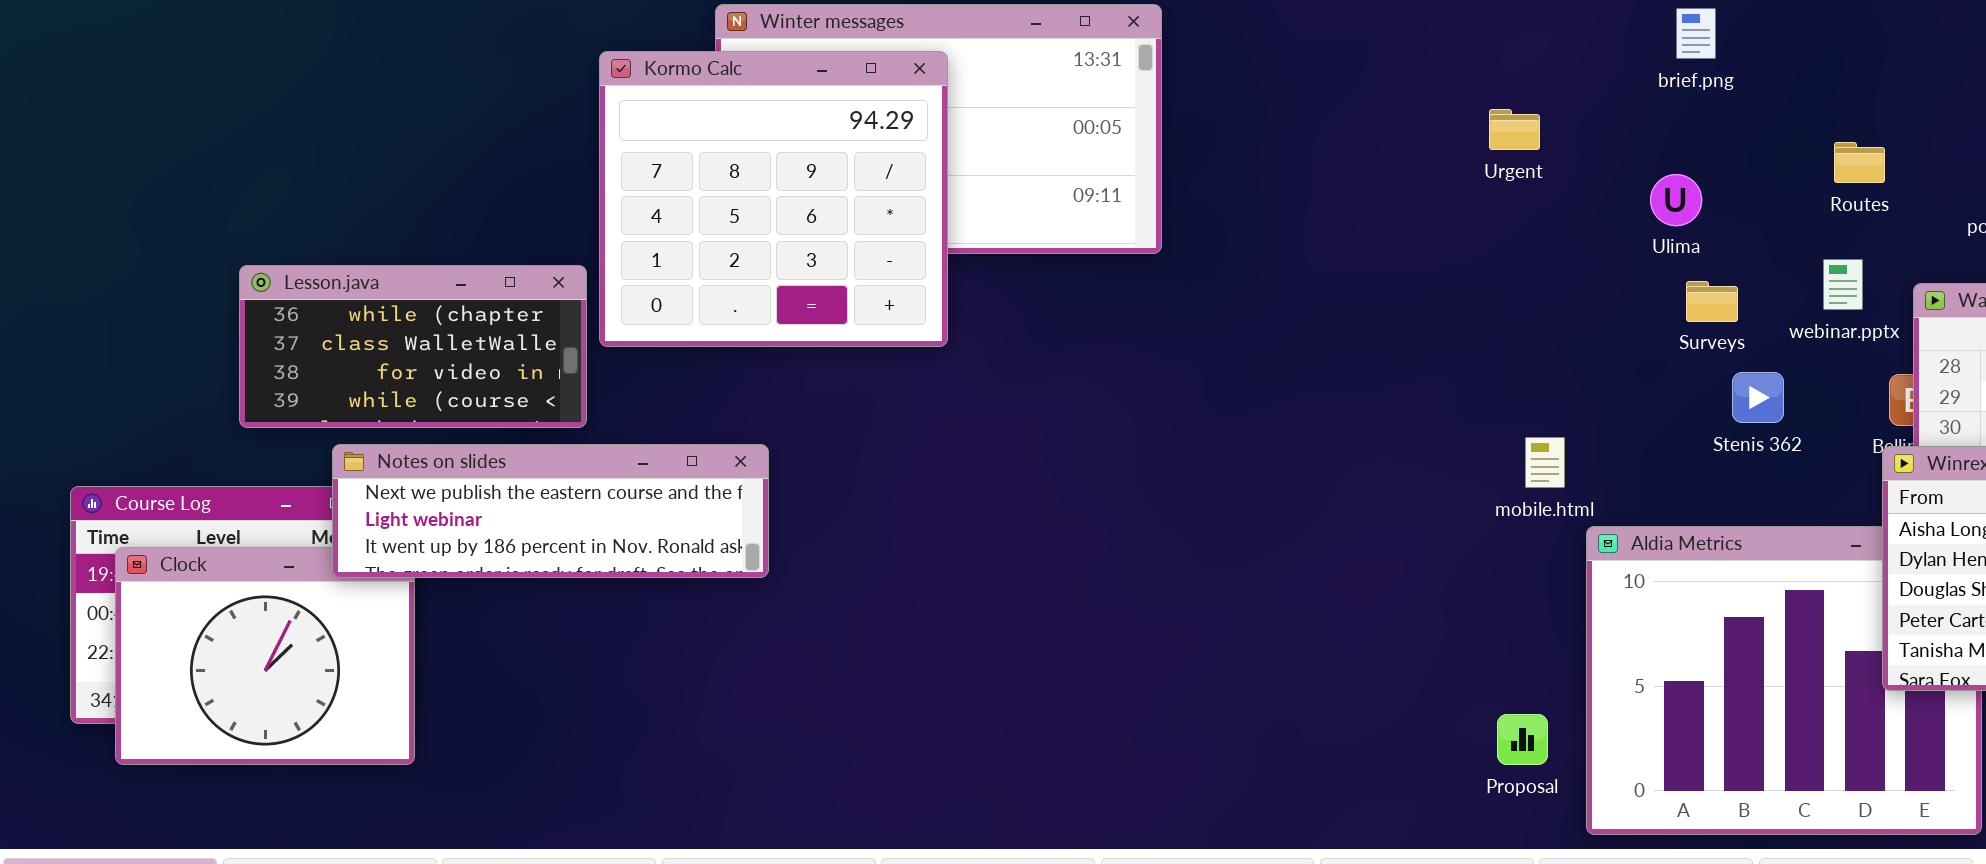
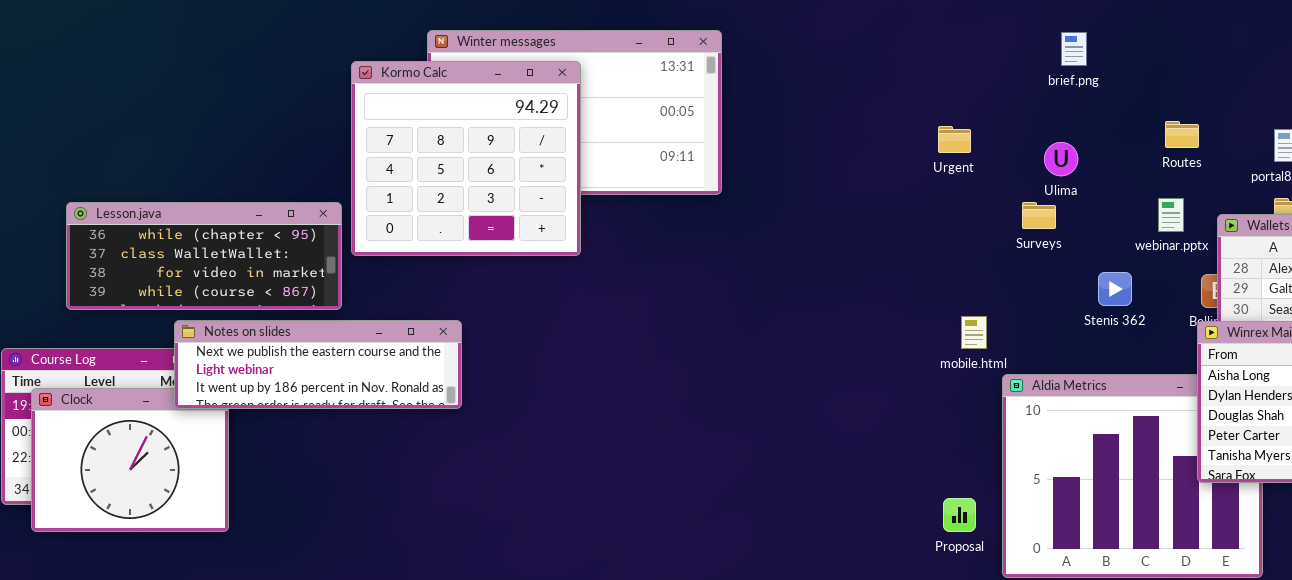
Urgent: [1489,109,1540,150] -> [938,126,971,153], moved
Lesson.java: [239,265,587,428] -> [66,202,342,310], resized
Surveys: [1686,281,1738,322] -> [1022,202,1056,229], moved

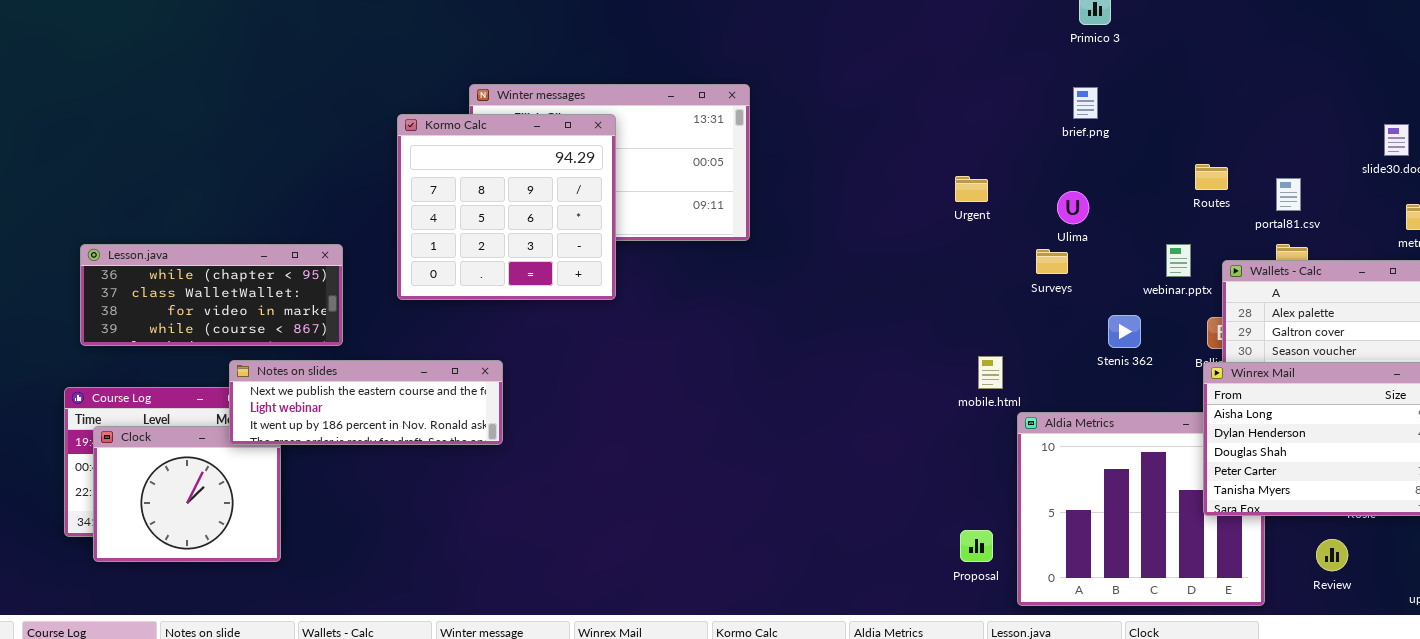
Routes: [1165,121,1199,148] -> [1195,164,1228,190], moved
Lesson.java: [66,202,342,310] -> [80,244,343,346], moved

